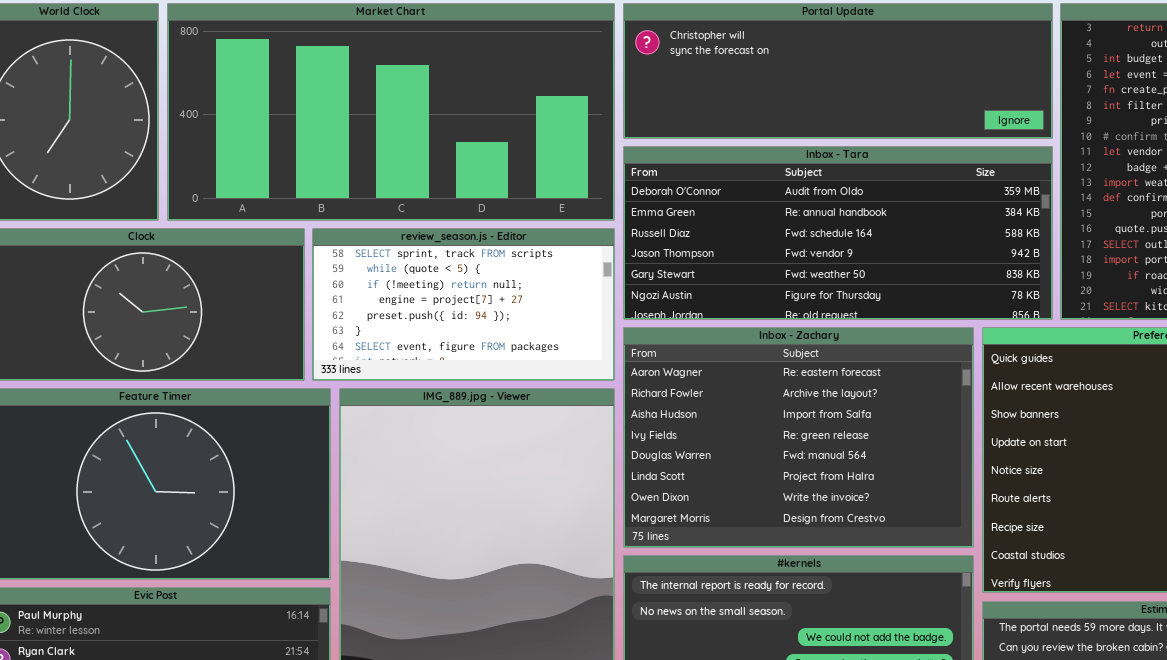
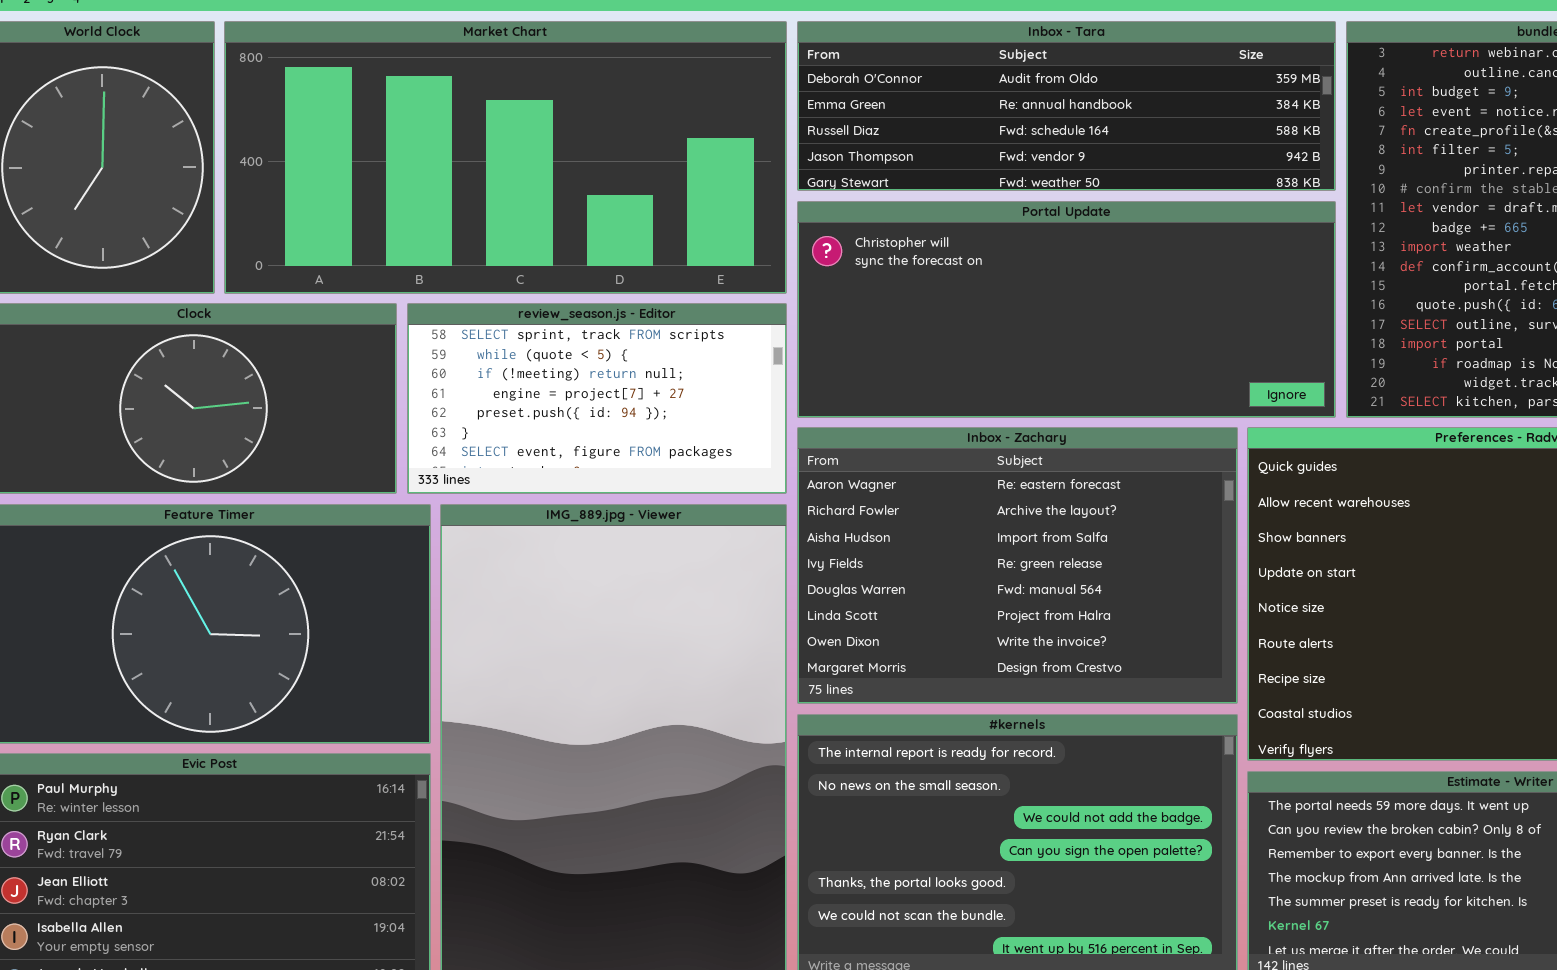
Portal Update: [623,3,1053,139] -> [797,201,1336,418], moved, resized
Inbox - Tara: [623,146,1053,320] -> [797,21,1336,191], moved, resized

